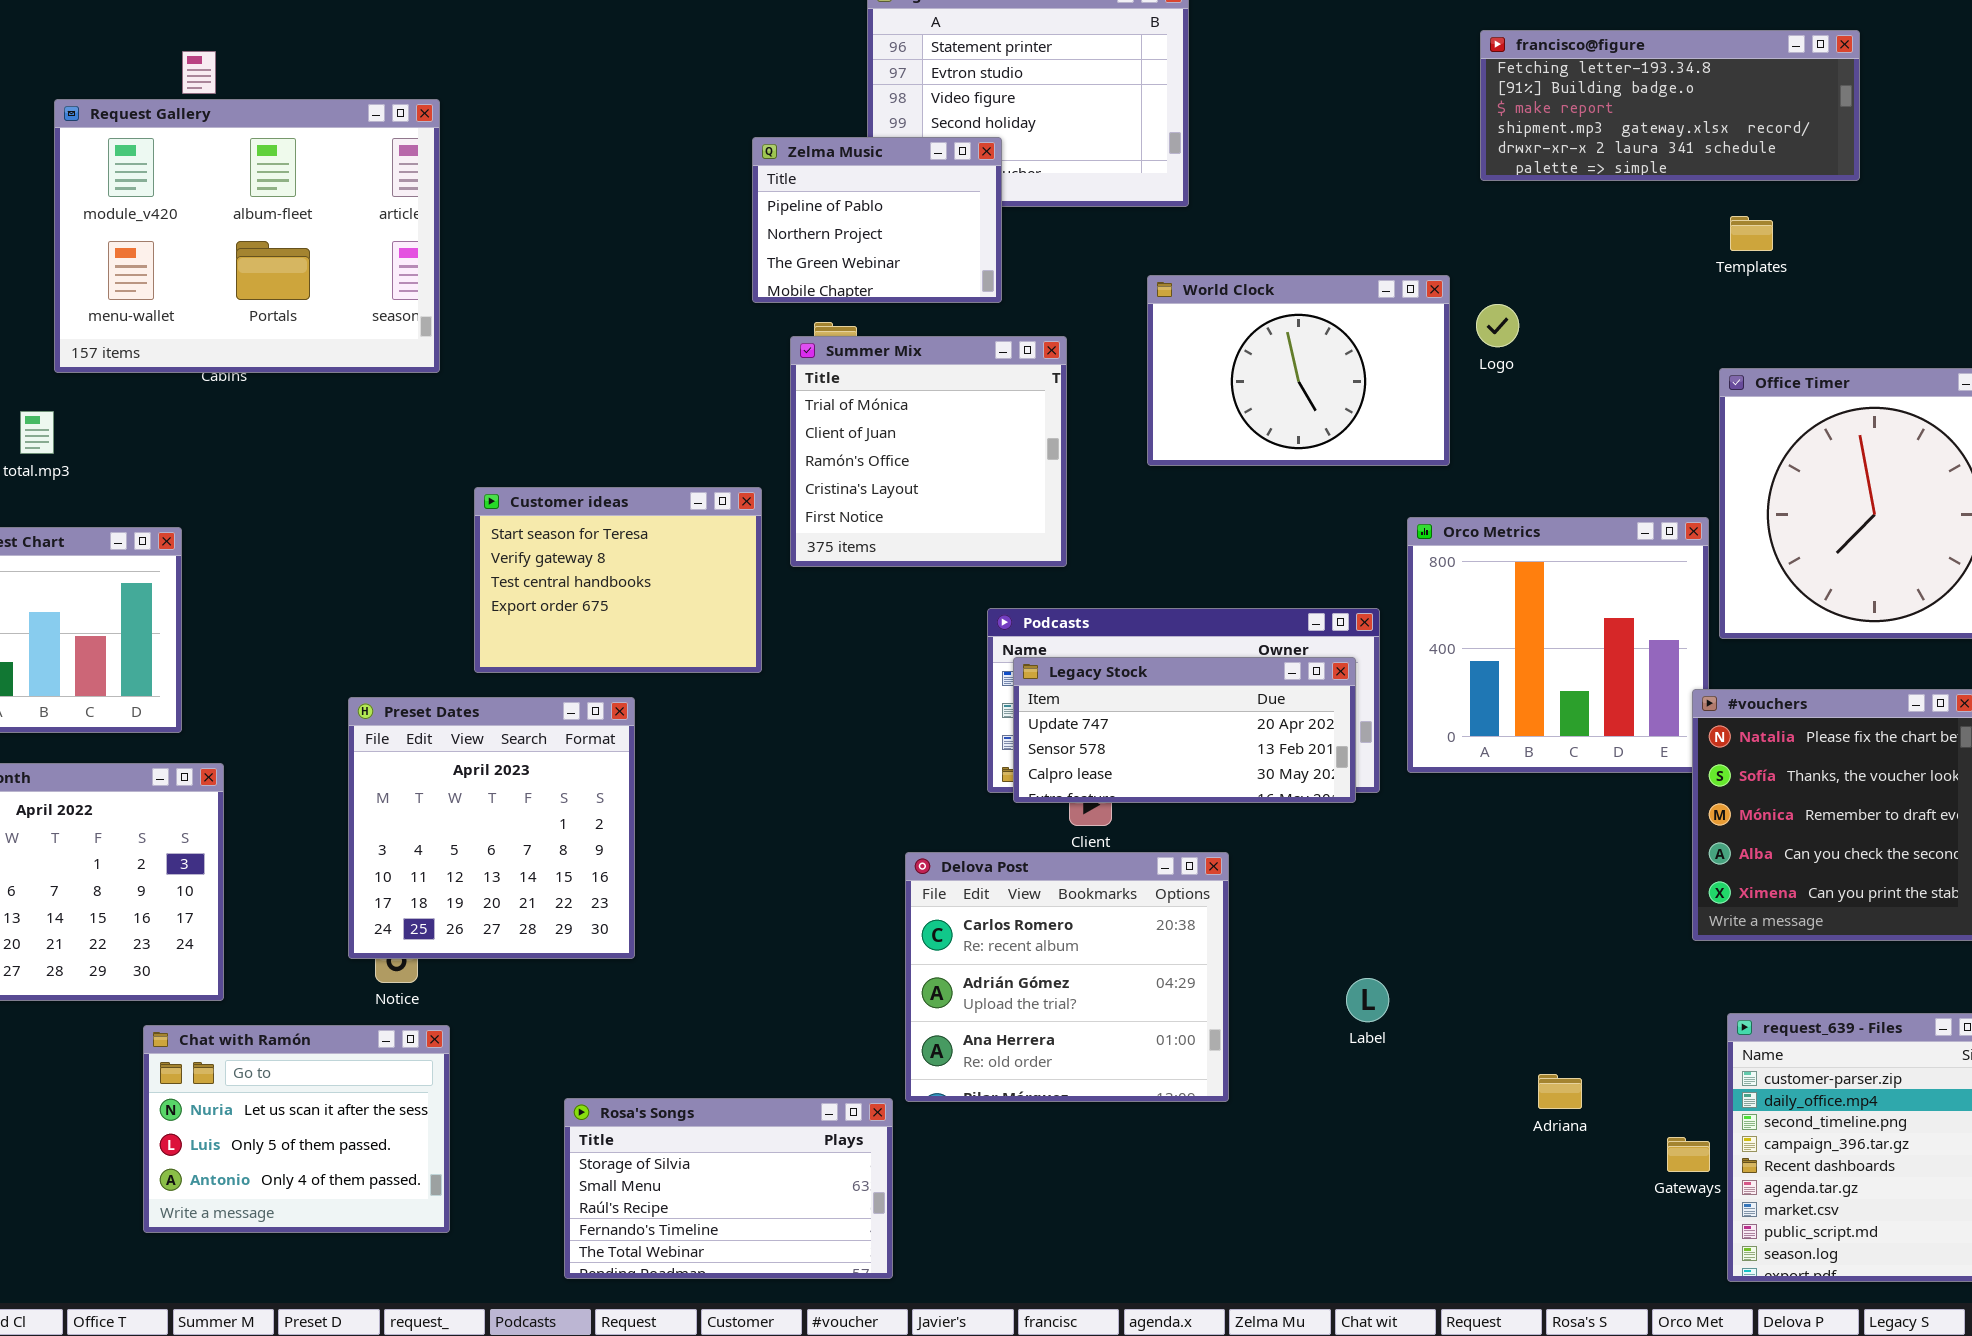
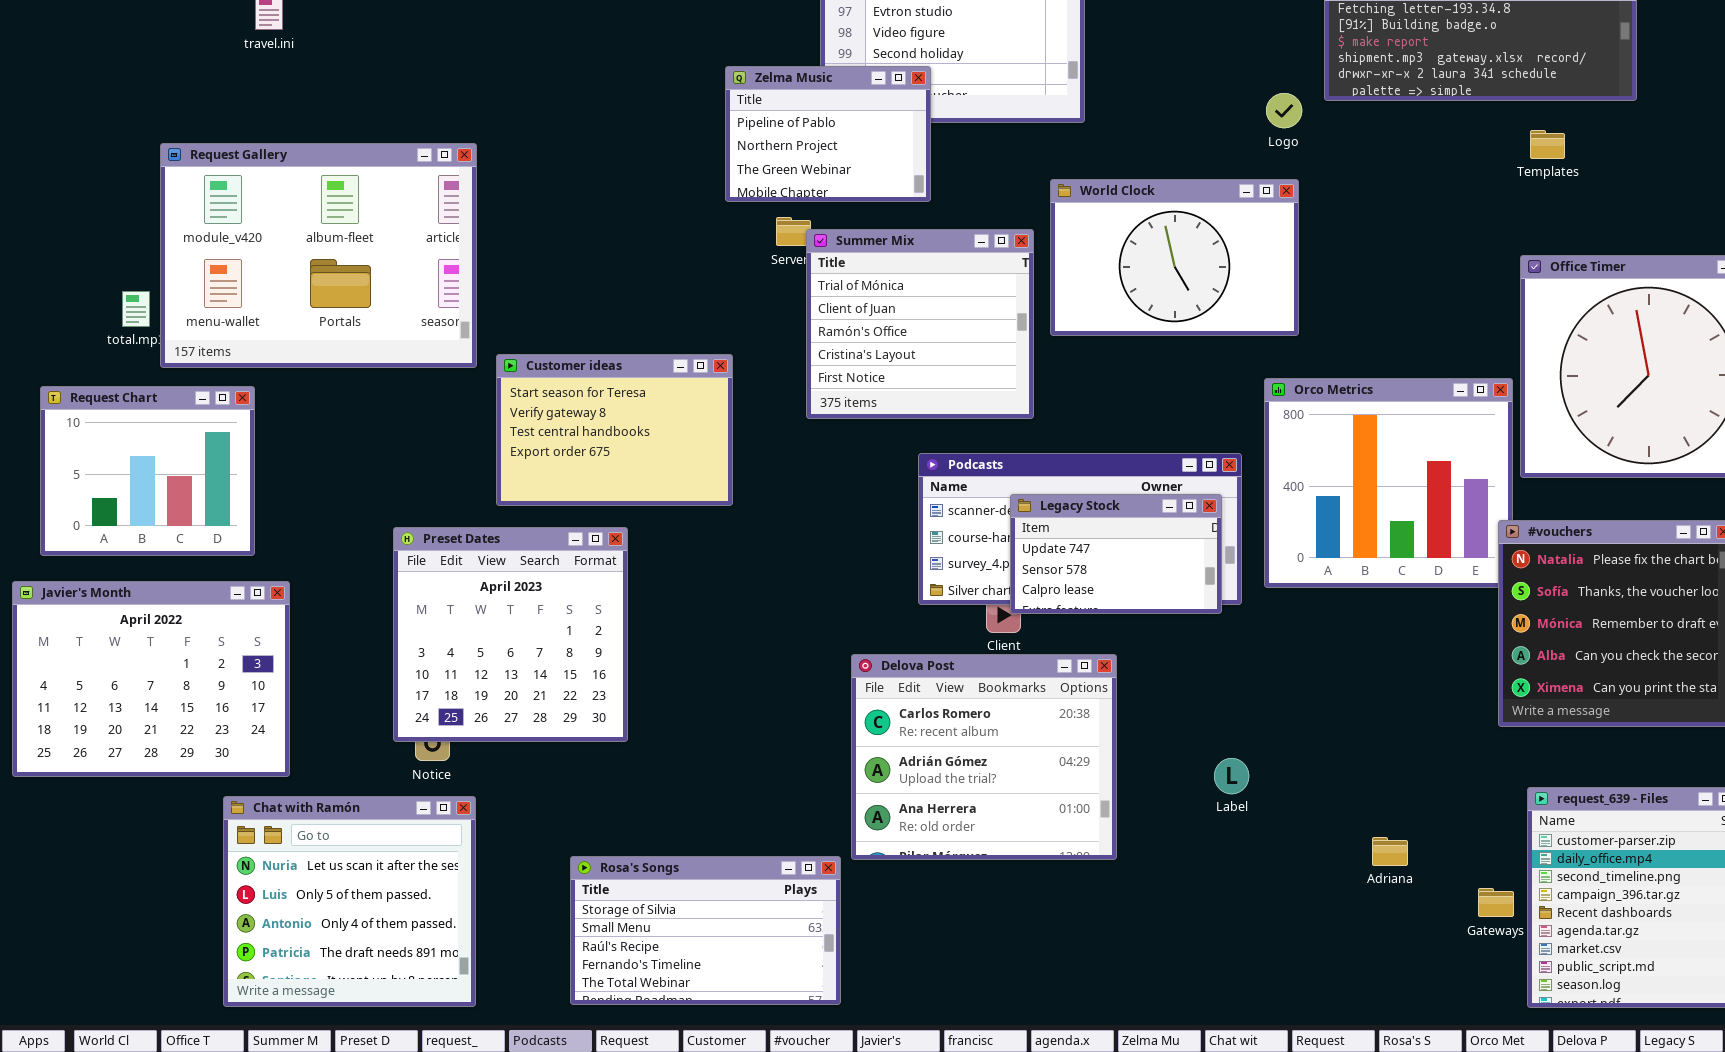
Request Gallery: [54,99,440,373] -> [160,143,477,368], moved
Logo: [1476,304,1519,347] -> [1266,93,1302,128], moved
Summer Mix: [790,336,1067,567] -> [806,229,1034,419], moved
Legacy Stock: [1013,657,1356,803] -> [1010,494,1222,614], resized
Chat with Ramón: [143,1025,450,1233] -> [223,796,476,1007], resized

